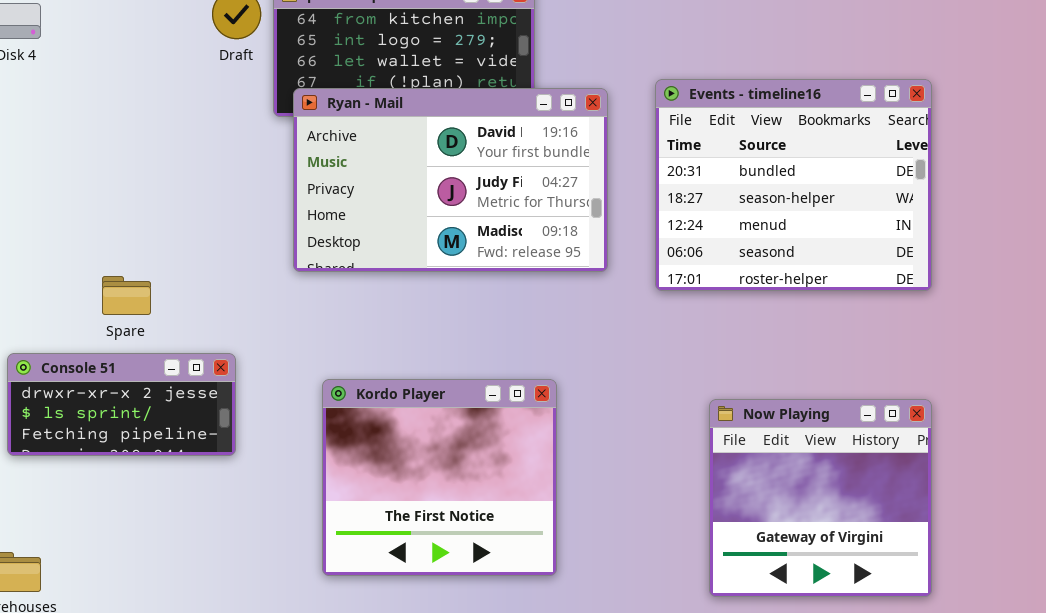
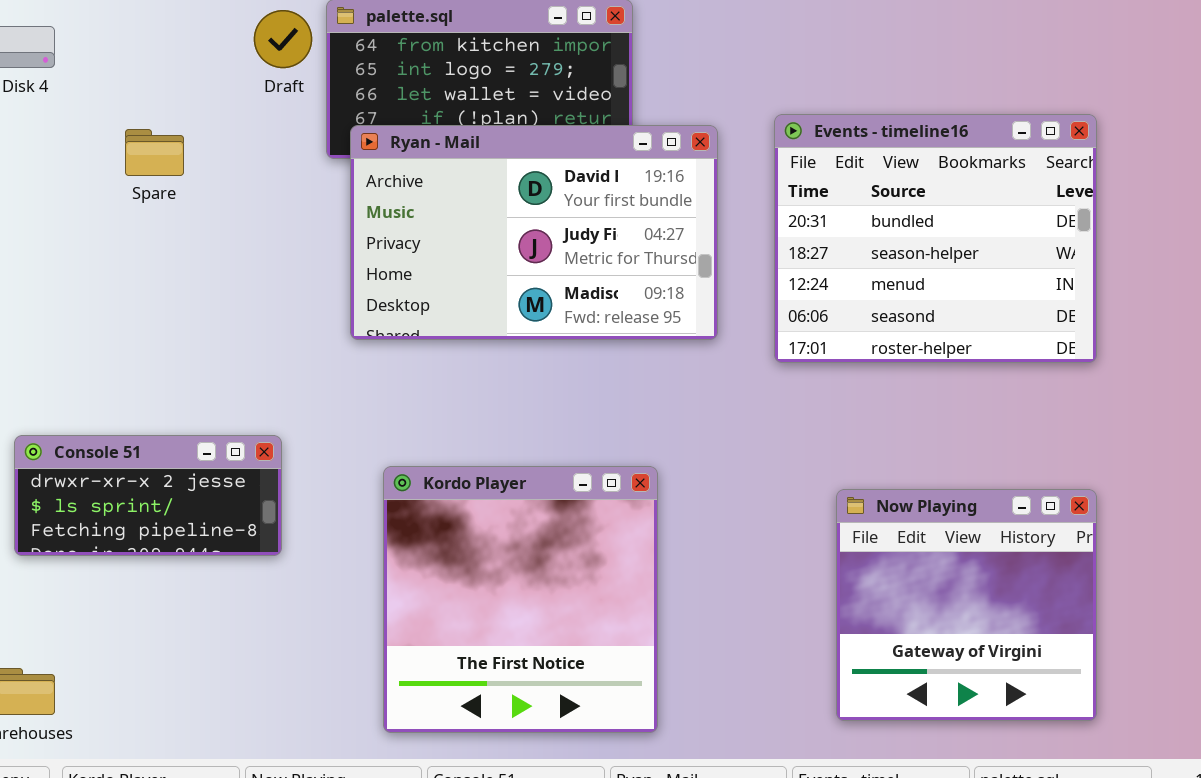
Spare: [102,276,151,315] -> [125,129,184,176], moved
Kordo Player: [322,379,557,576] -> [383,466,658,733], resized

